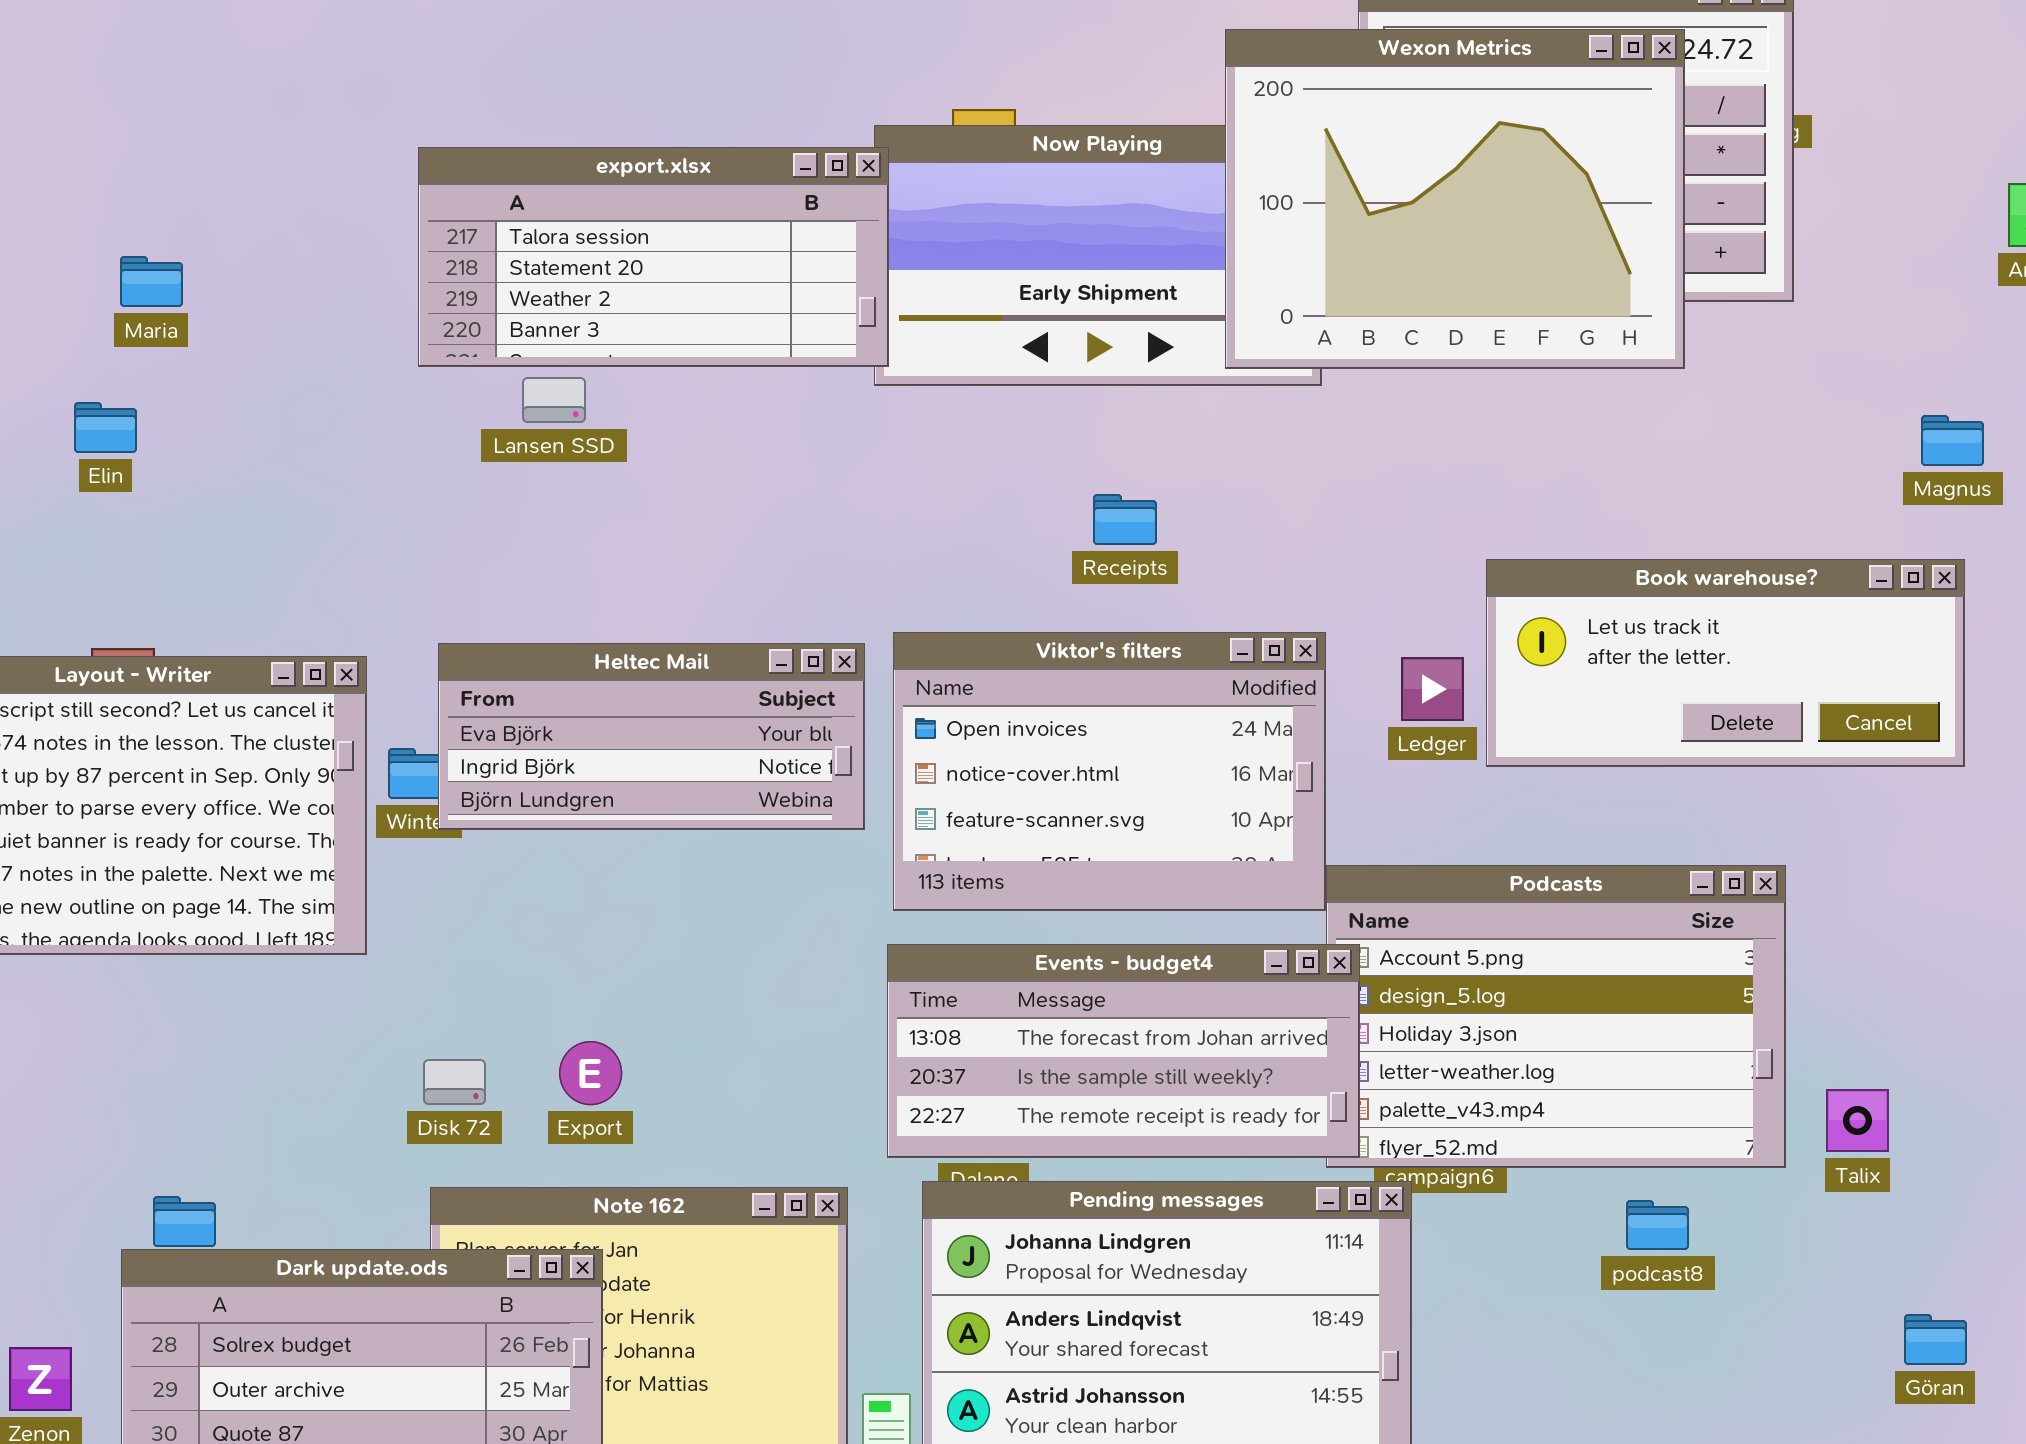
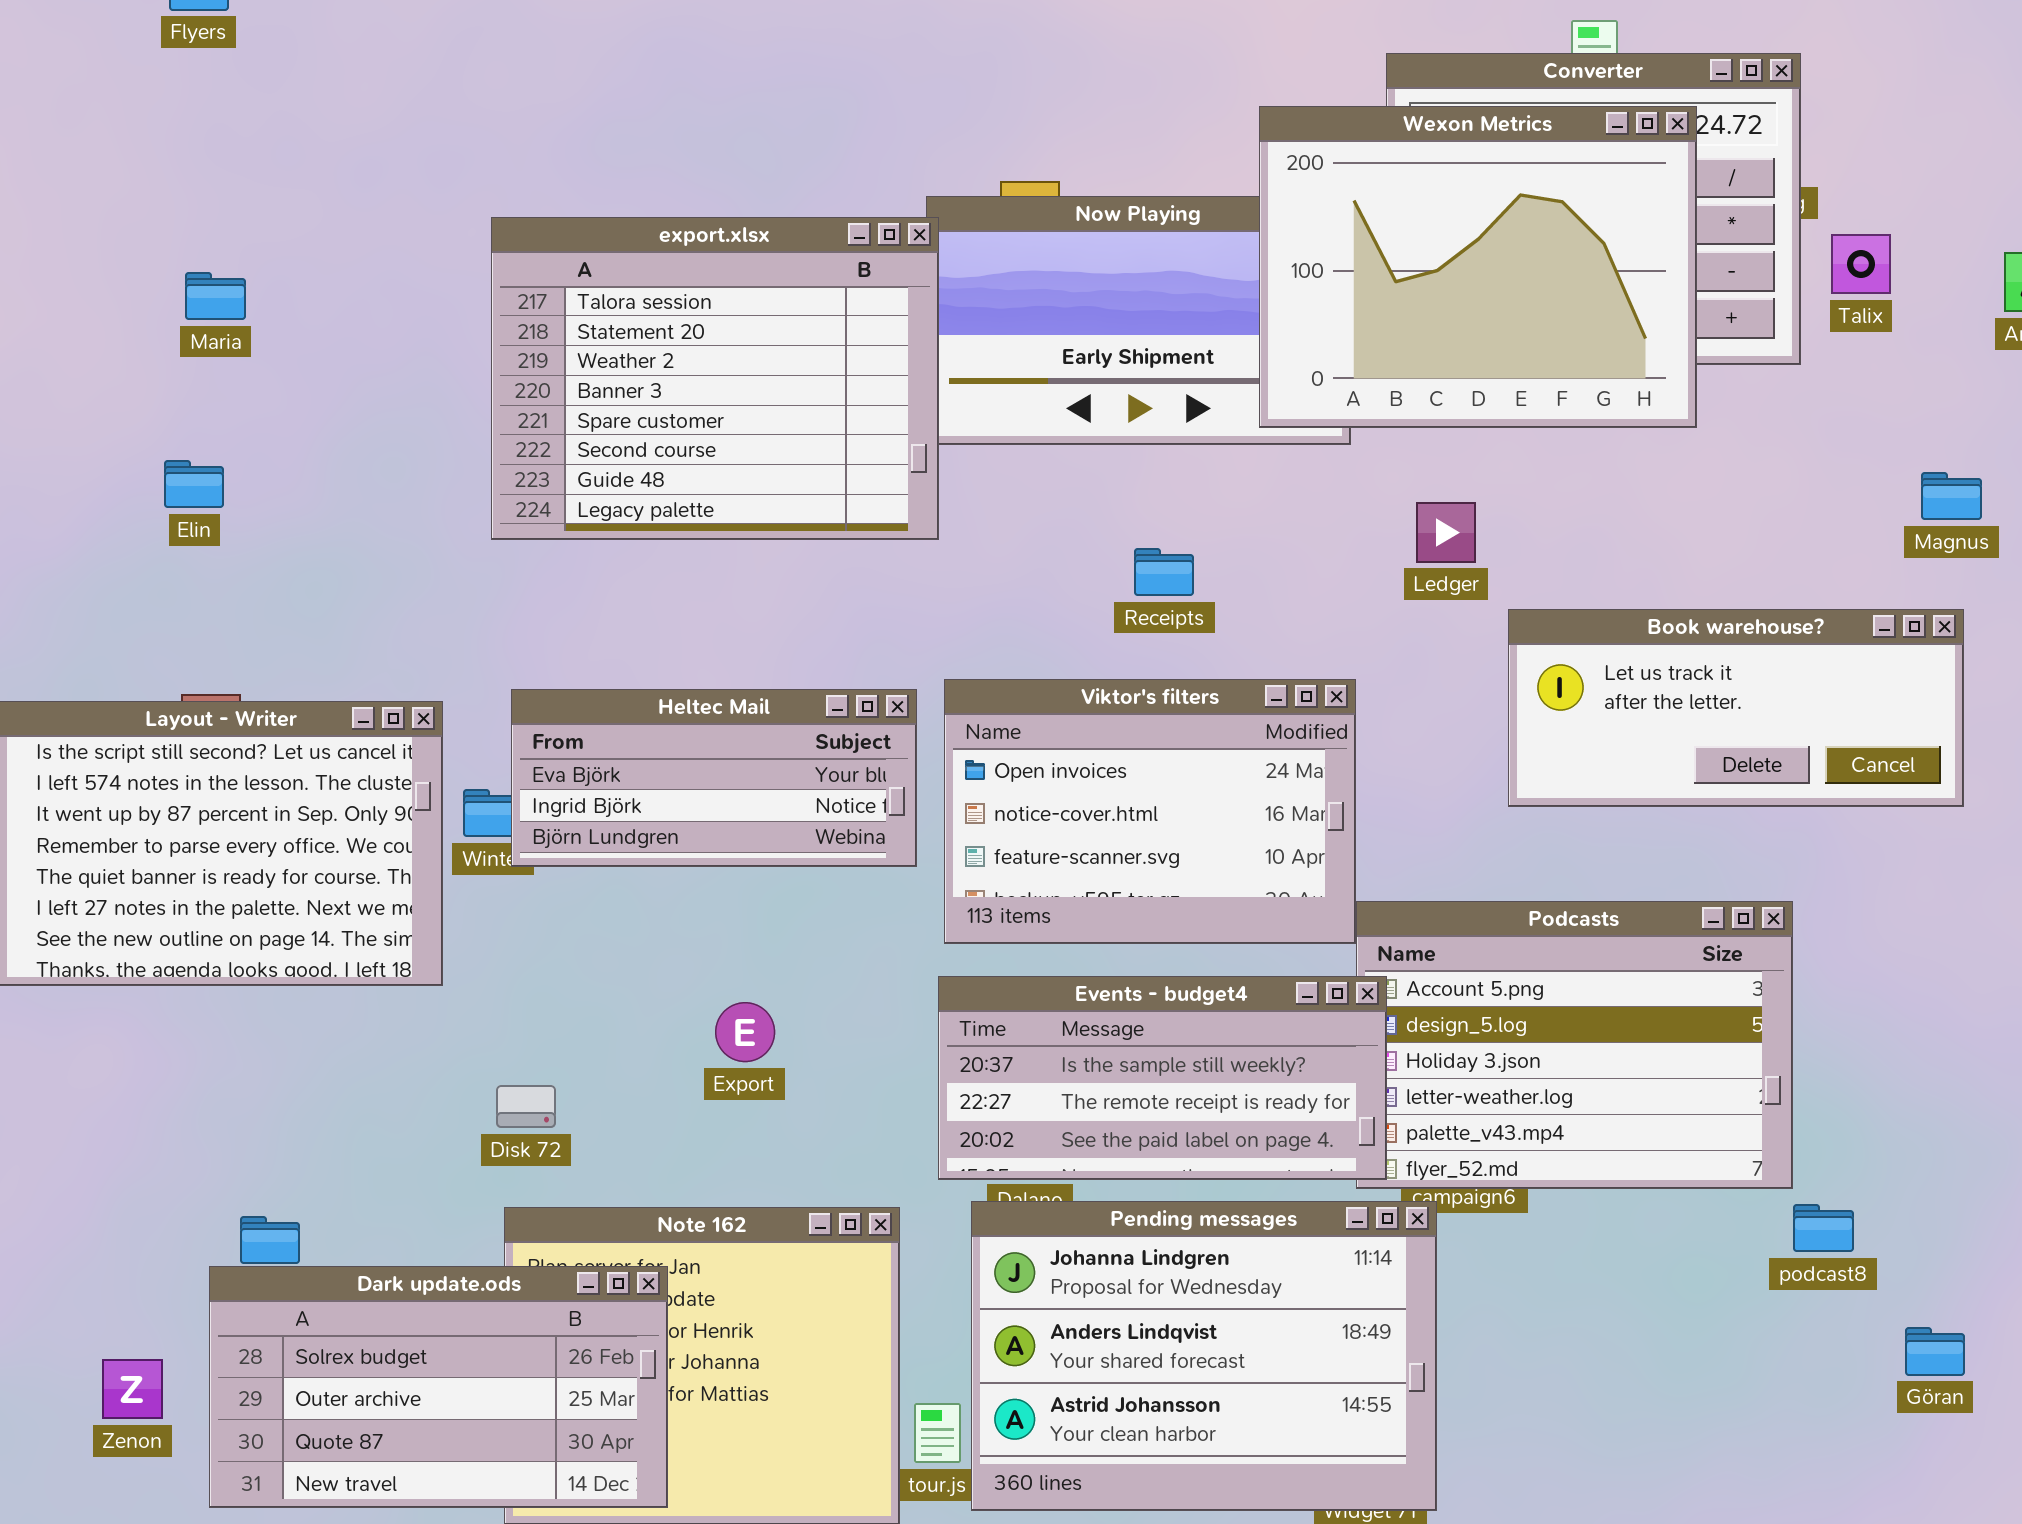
export.xlsx: [418,147,889,367] -> [491,217,939,540], resized
Maria: [120,256,183,307] -> [185,272,246,320], moved
Ledger: [1401,657,1464,721] -> [1416,502,1476,563], moved
Events - budget4: [887,944,1360,1158] -> [938,976,1387,1180], scrolled down 1 row
Export: [559,1041,622,1105] -> [715,1002,775,1062], moved
Talix: [1826,1089,1889,1152] -> [1831,234,1891,294], moved
podcast8: [1626,1200,1689,1250] -> [1793,1204,1854,1252], moved

